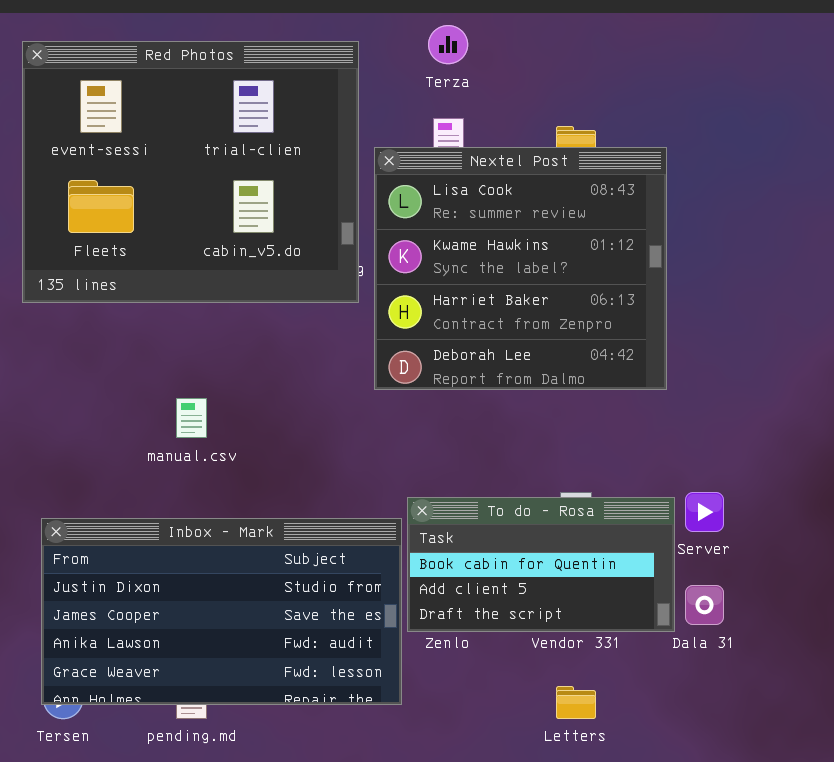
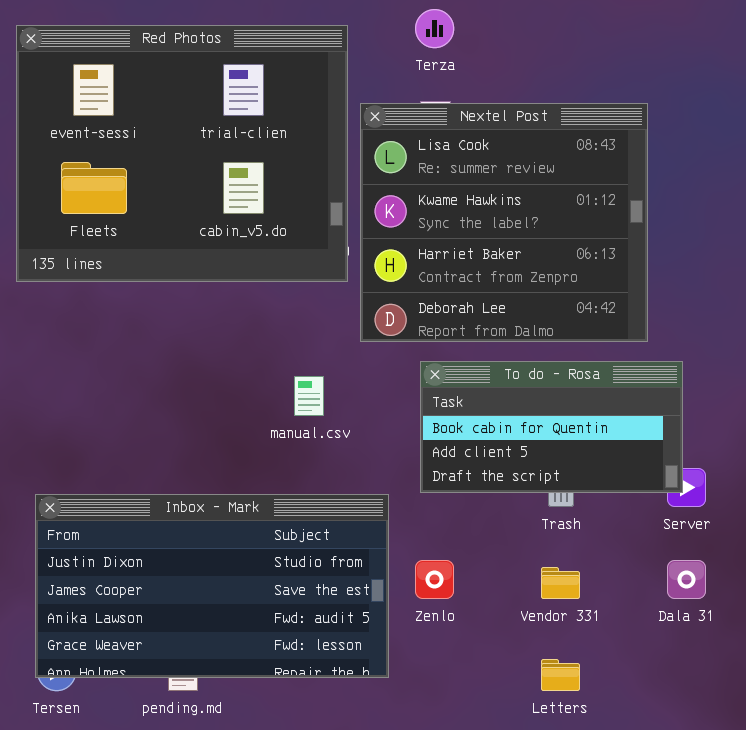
Nextel Post: [374,147,667,390] -> [360,103,648,342], moved
manual.csv: [176,398,207,438] -> [294,376,324,416], moved
To do - Rosa: [407,497,675,632] -> [420,361,683,493], moved

